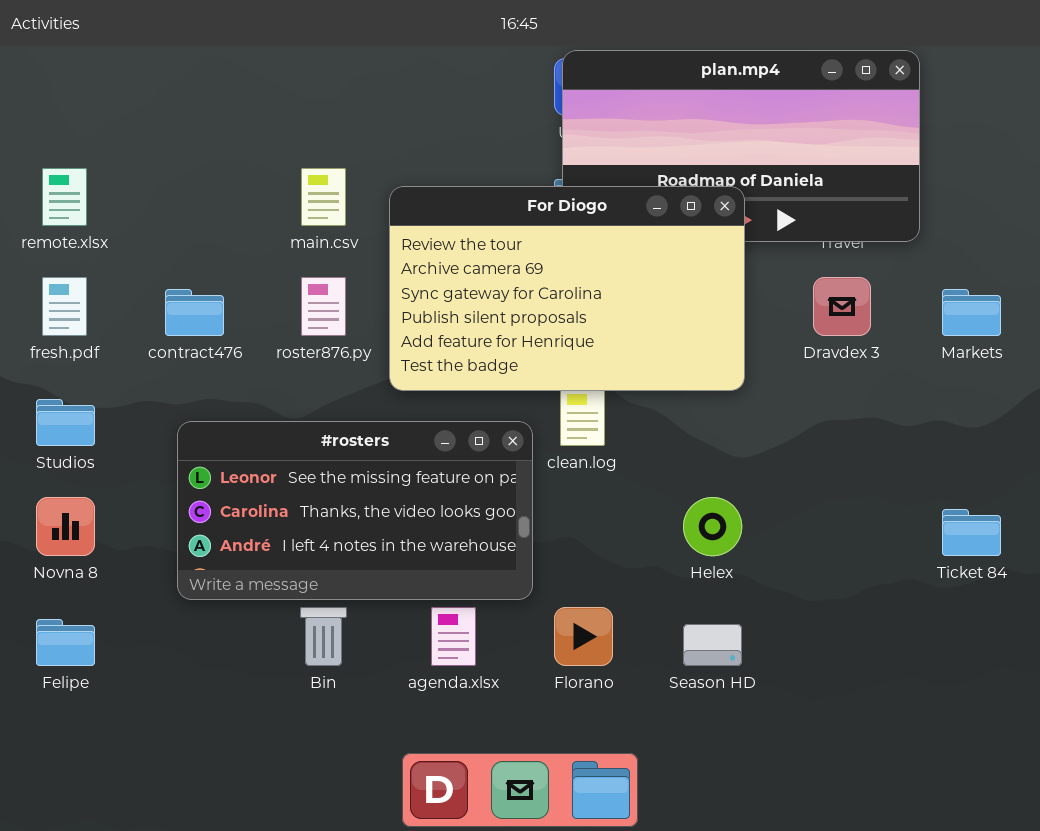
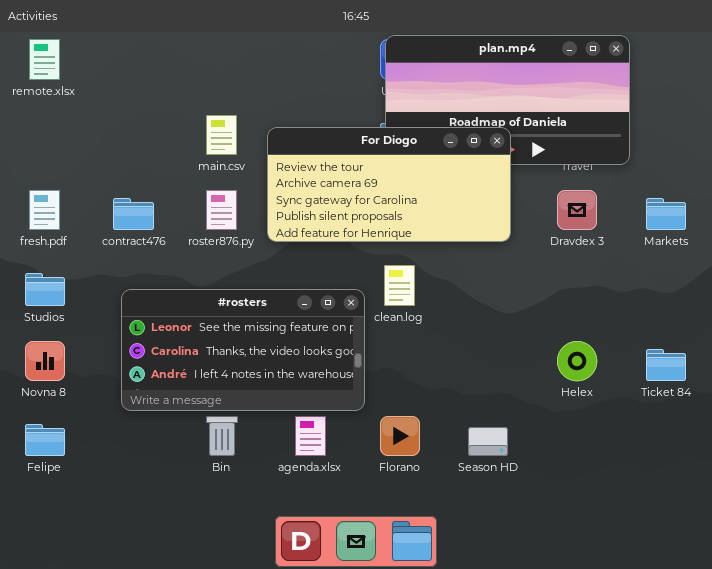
remote.xlsx: [42,168,87,226] -> [29,39,60,80], moved
For Diogo: [389,186,745,391] -> [267,127,511,242], resized
Helex: [683,497,742,556] -> [557,341,597,381], moved

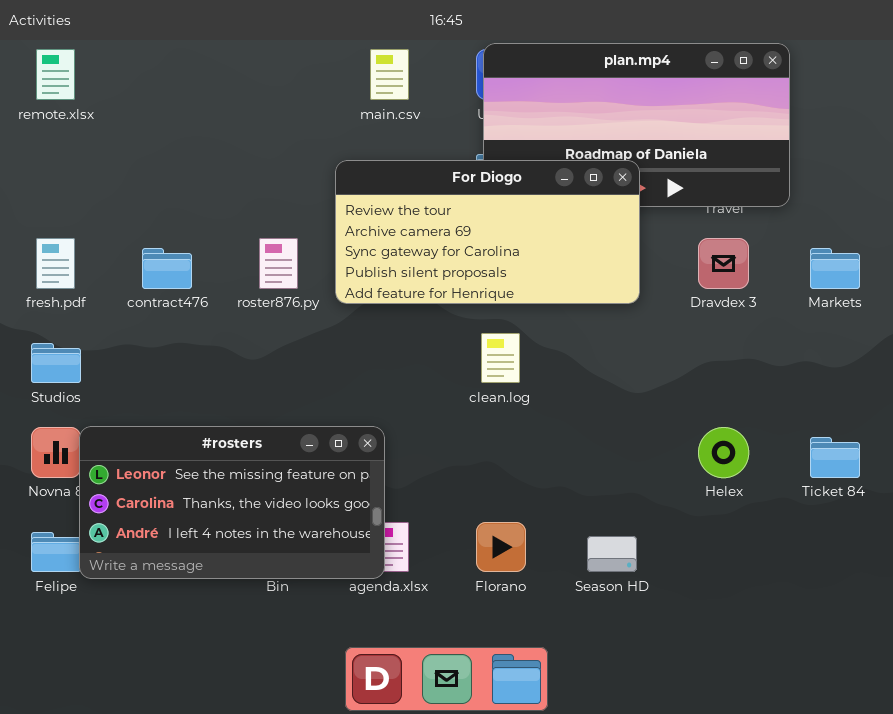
main.csv: [206,115,237,155] -> [370,49,409,100], moved
#rosters: [121,289,365,411] -> [79,426,385,579], moved

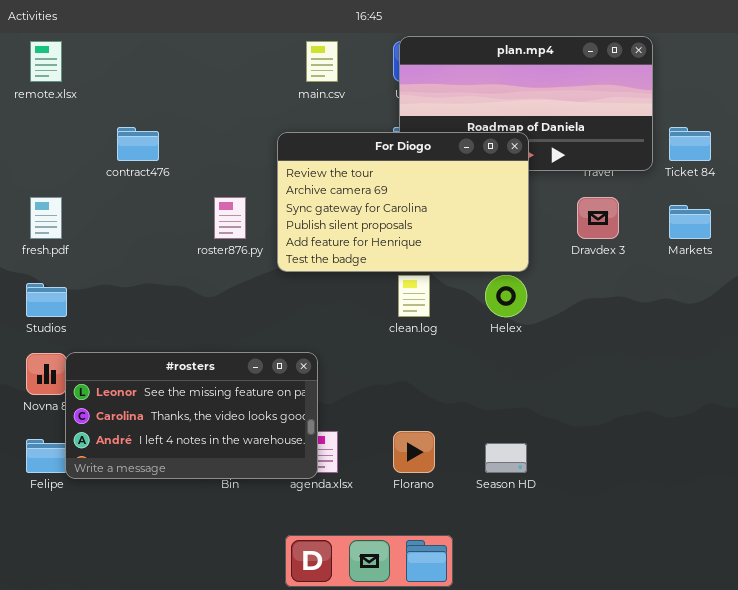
For Diogo: [335,160,640,304] -> [277,132,529,272], resized
contract476: [142,248,192,289] -> [117,127,159,161], moved
Helex: [698,427,749,478] -> [485,275,527,317], moved
Ticket 84: [810,437,860,478] -> [669,127,711,161], moved

